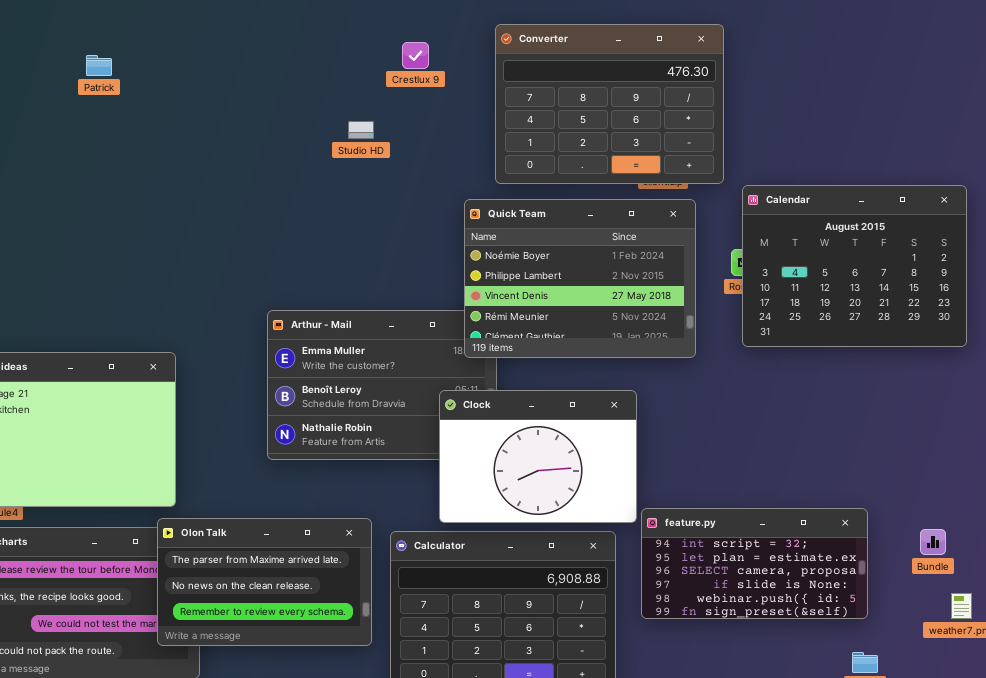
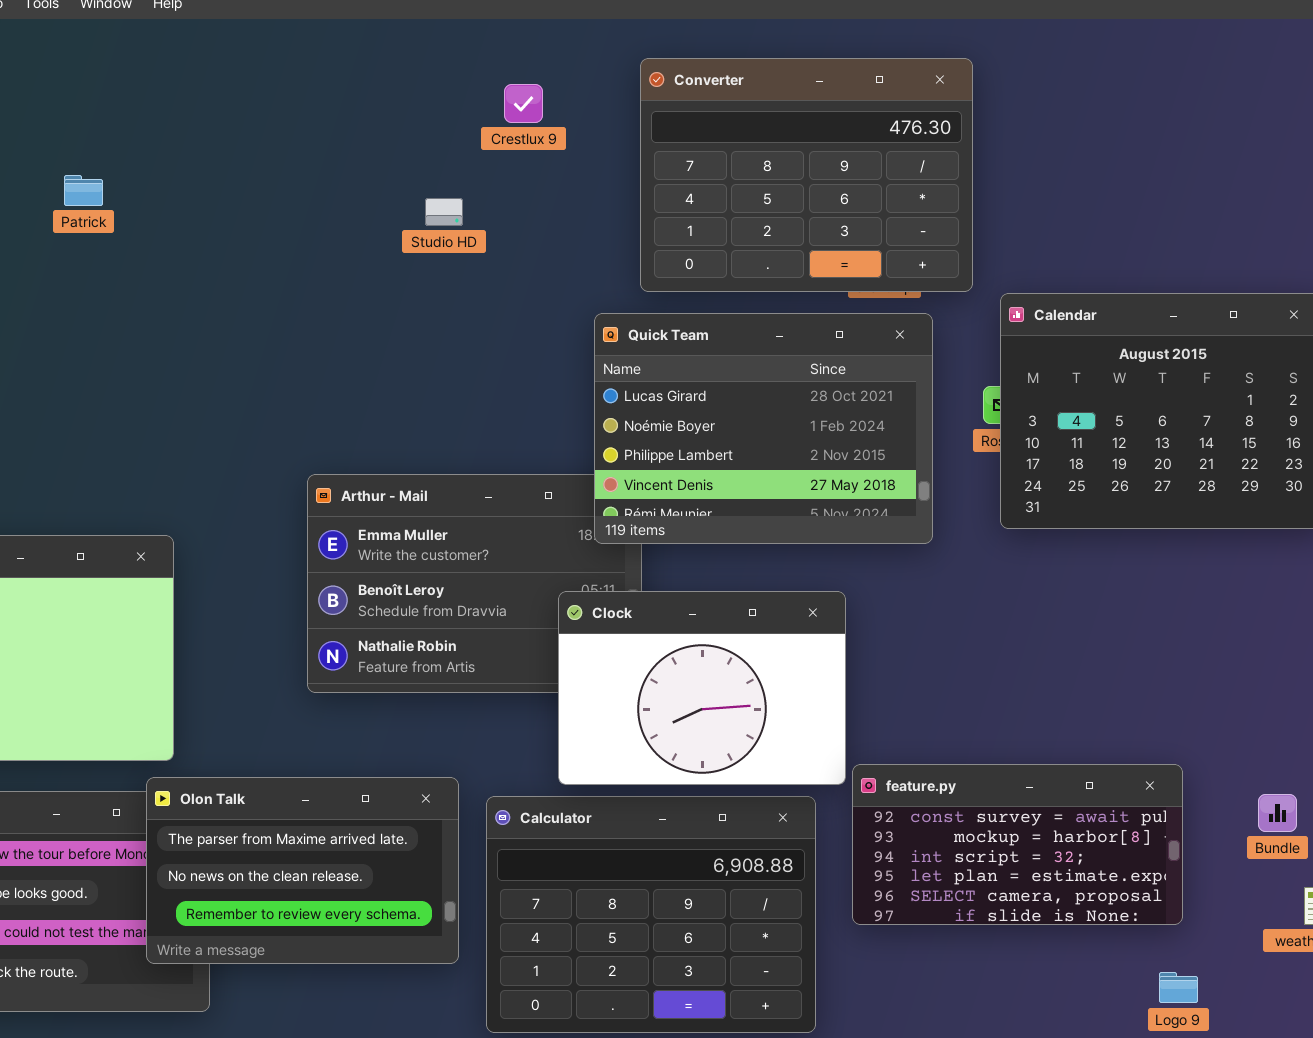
Patrick: [86,55,112,76] -> [64,175,103,206], moved
Quick Team: [464,199,696,358] -> [594,313,933,544], scrolled up 1 row
feature.py: [641,508,868,619] -> [852,764,1183,925], scrolled up 2 rows

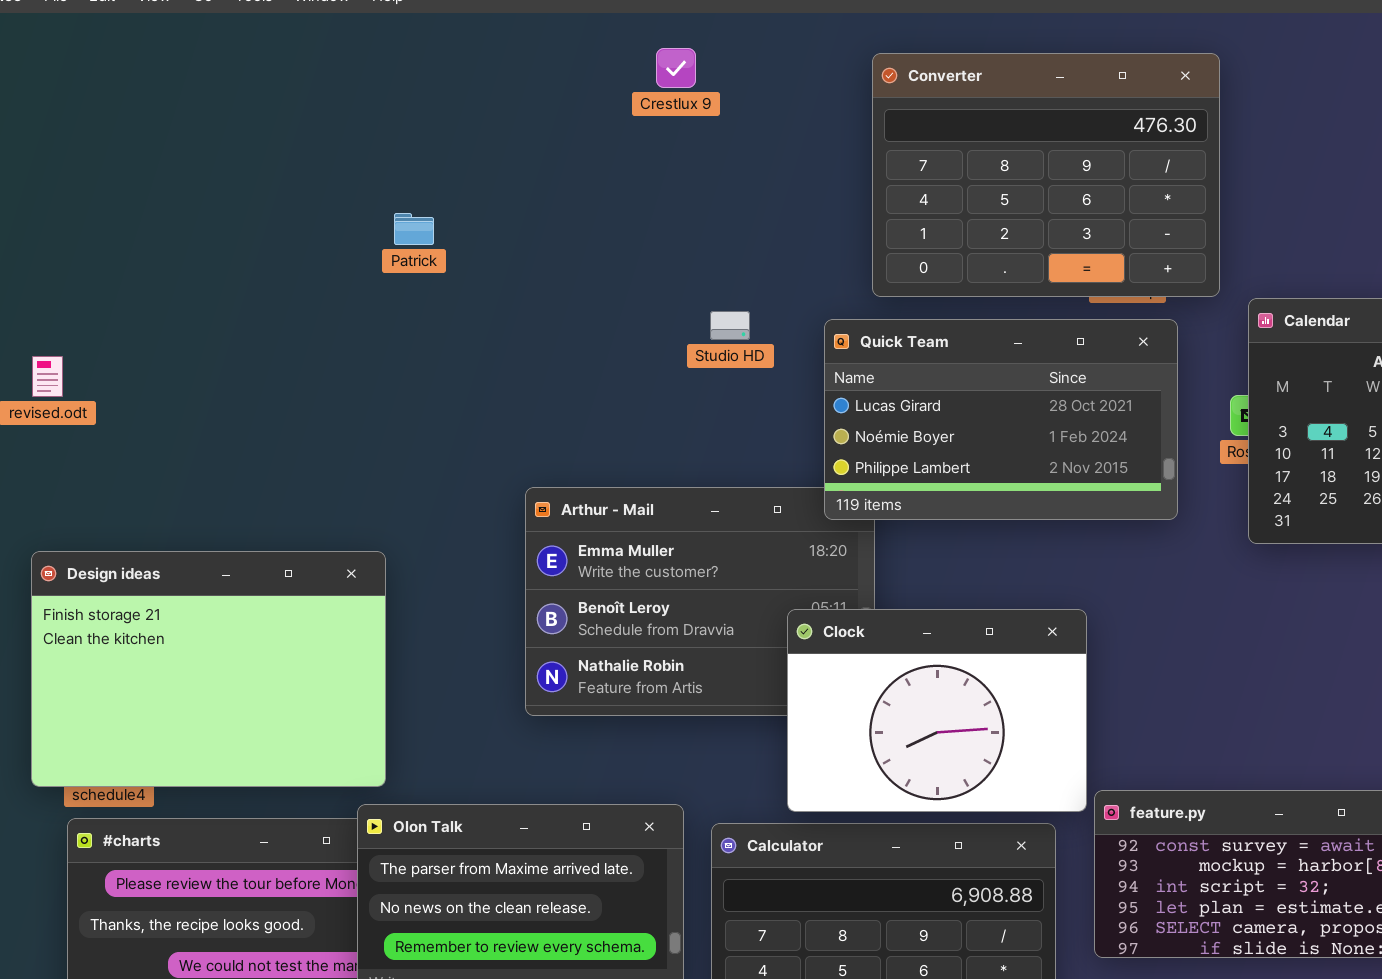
Crestlux 9: [504,84,543,123] -> [656,48,696,88], moved
Patrick: [64,175,103,206] -> [394,213,434,245], moved
Studio HD: [425,198,463,226] -> [710,311,750,340], moved
Quick Team: [594,313,933,544] -> [824,319,1178,520], resized

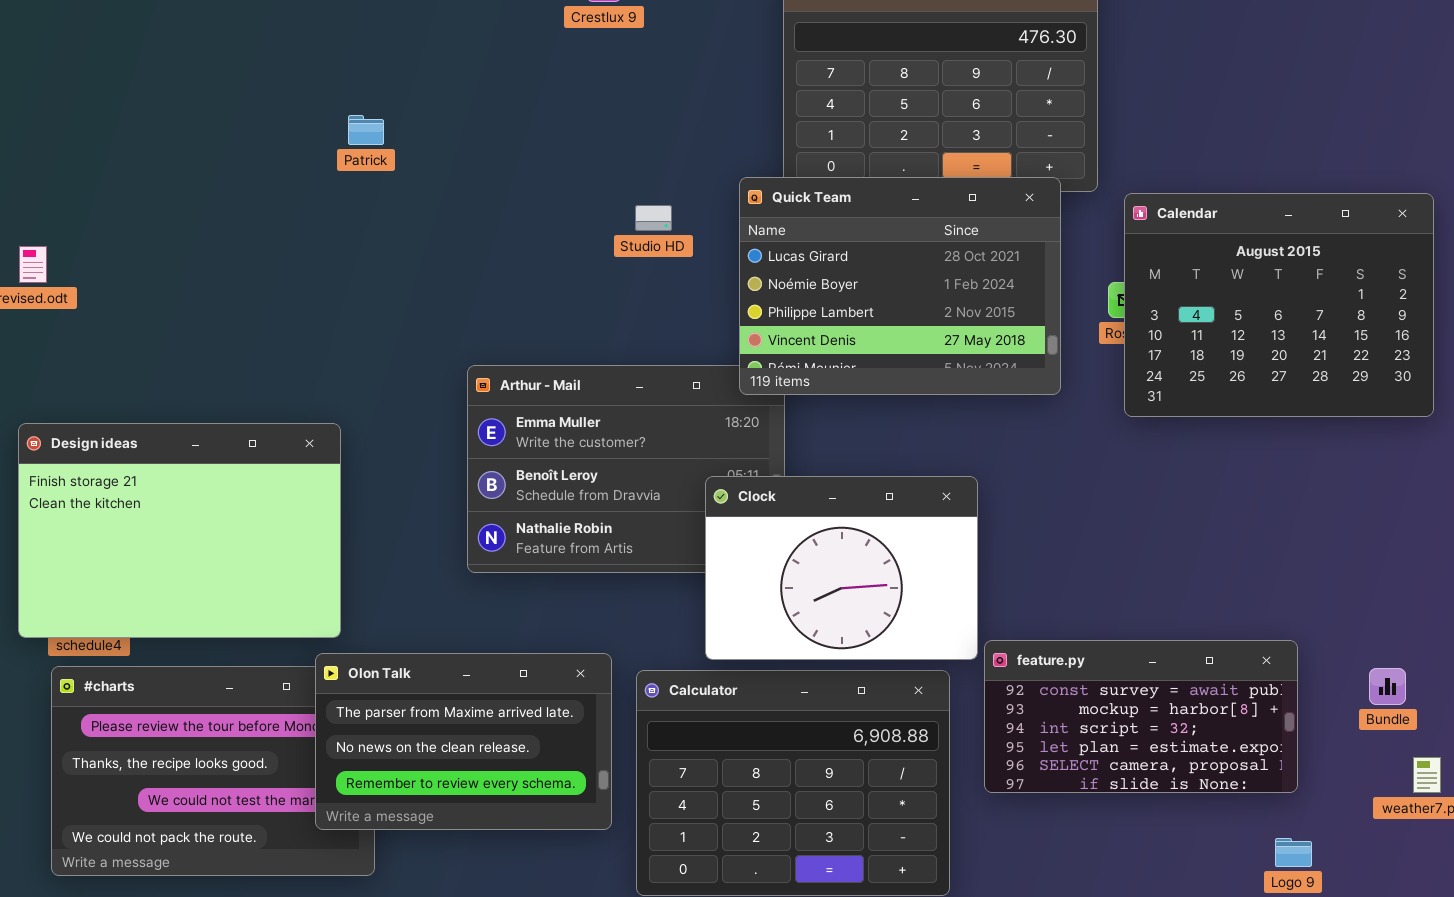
Quick Team: [824,319,1178,520] -> [739,177,1061,395], resized

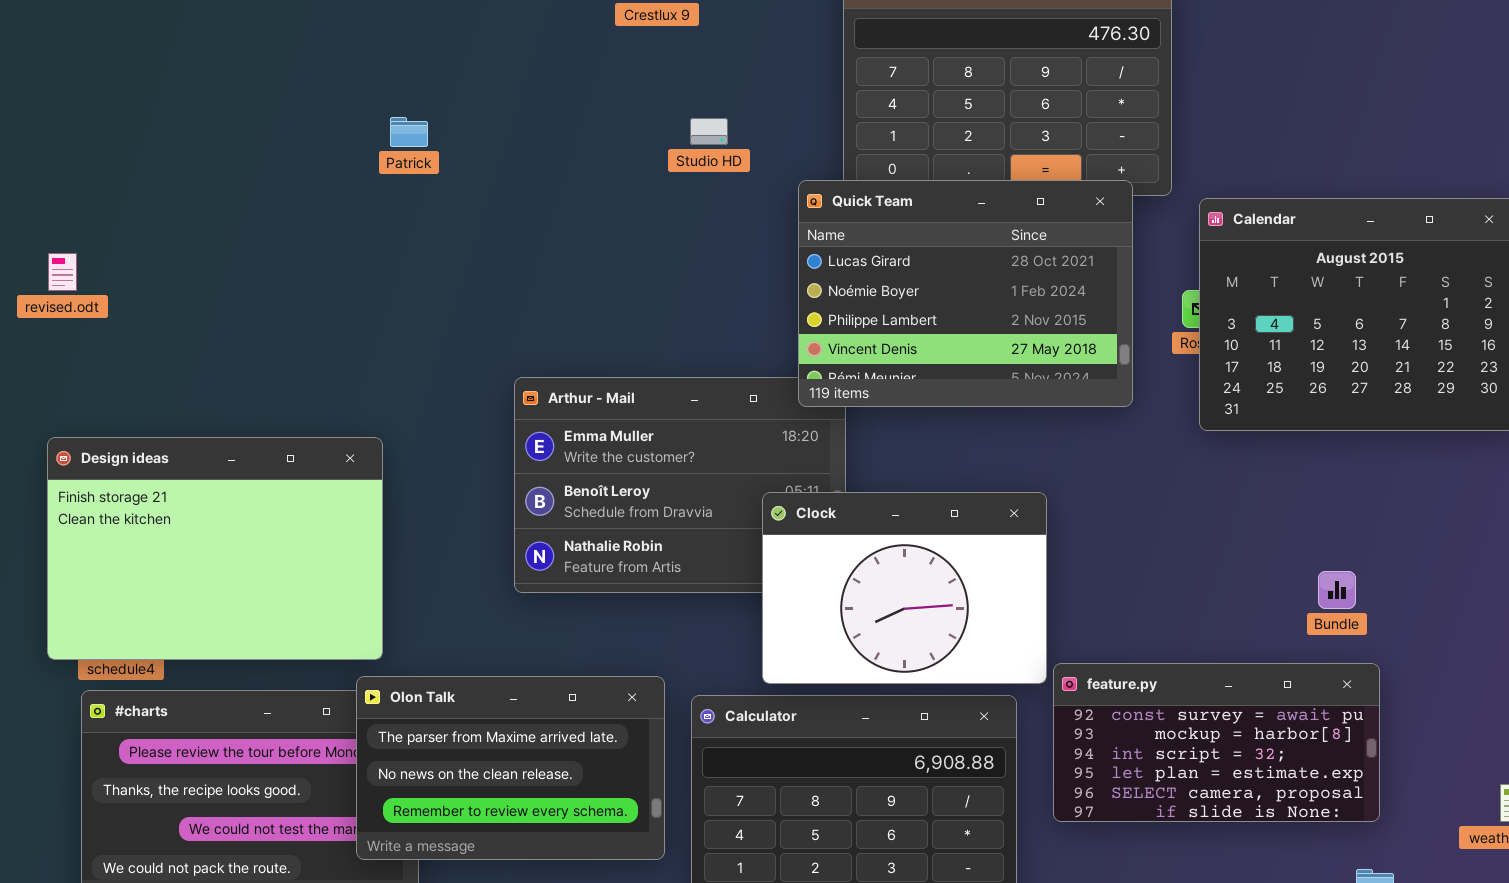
Studio HD: [635,205,672,231] -> [690,118,728,145], moved
Bundle: [1369,668,1406,705] -> [1318,571,1356,609], moved

